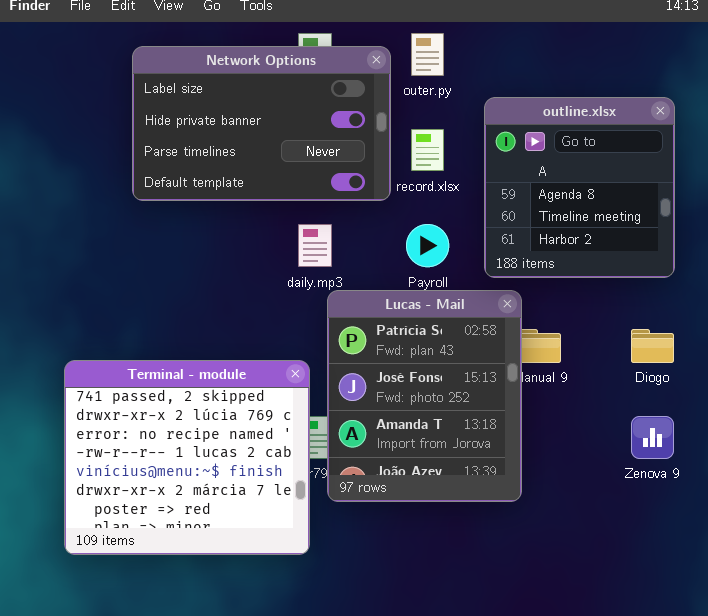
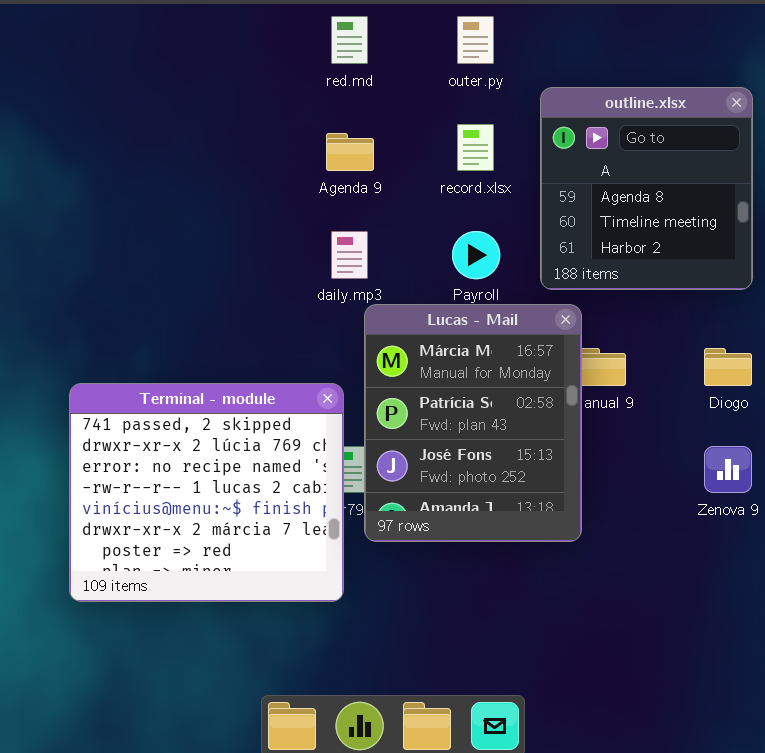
Network Options: [132,46,391,201] -> none, closed
Lucas - Mail: [327,290,522,502] -> [364,304,582,542], scrolled up 1 row

